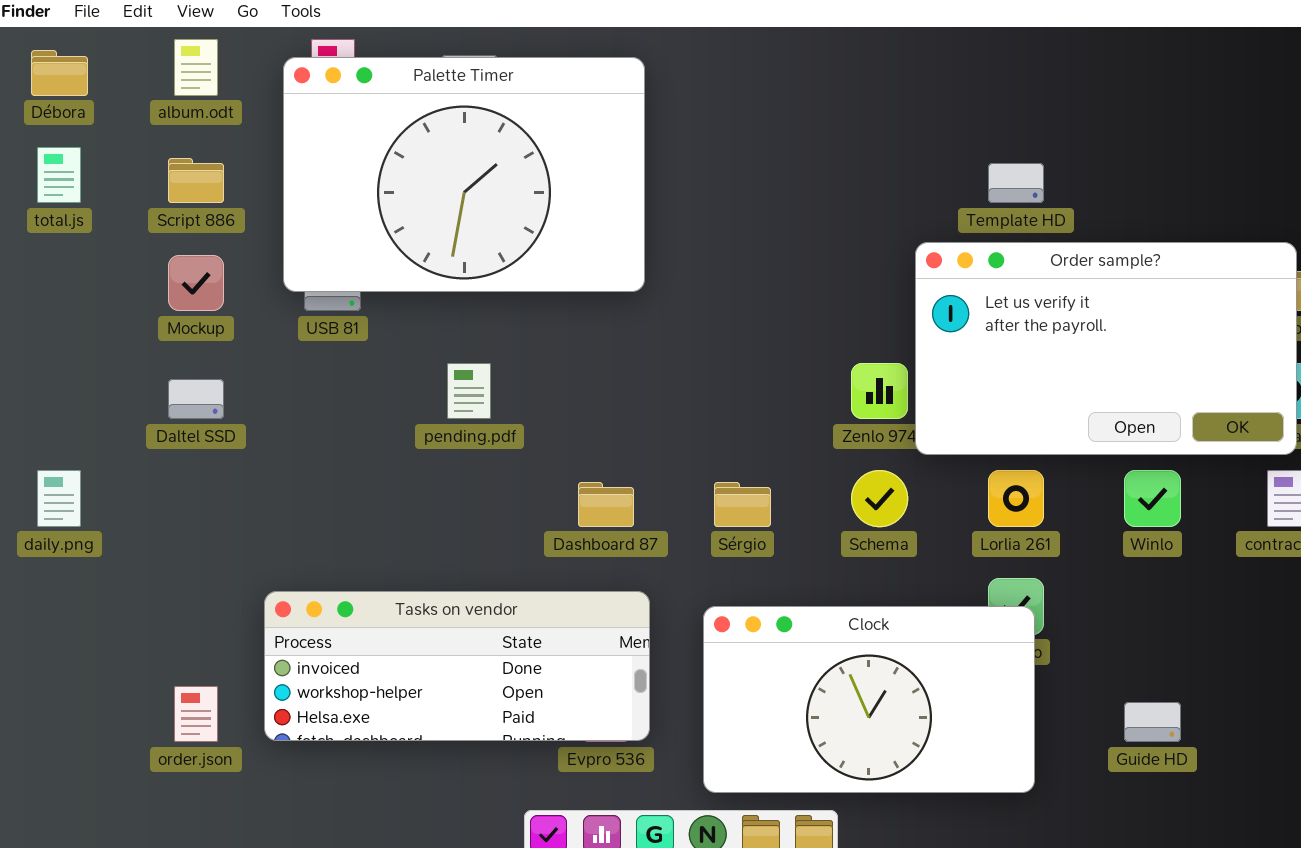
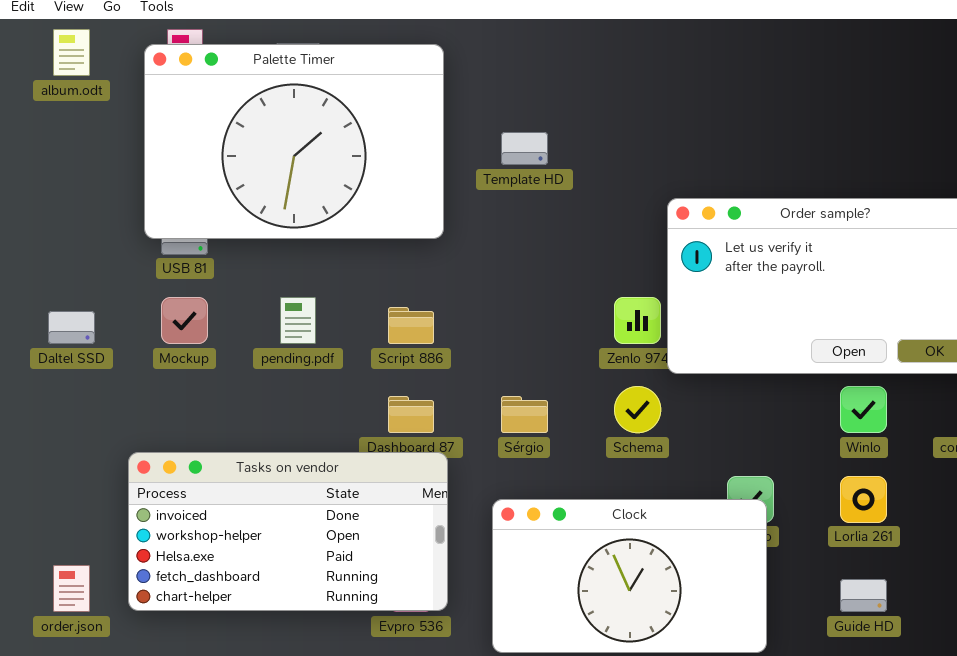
Script 886: [168,158,224,203] -> [388,307,434,344], moved
Template HD: [988,163,1044,203] -> [501,132,548,165], moved
Mockup: [168,255,224,311] -> [161,297,208,344], moved
Lorlia 261: [988,470,1044,527] -> [840,476,887,523], moved
Tasks on vendor: [264,591,650,741] -> [128,452,448,611], resized

